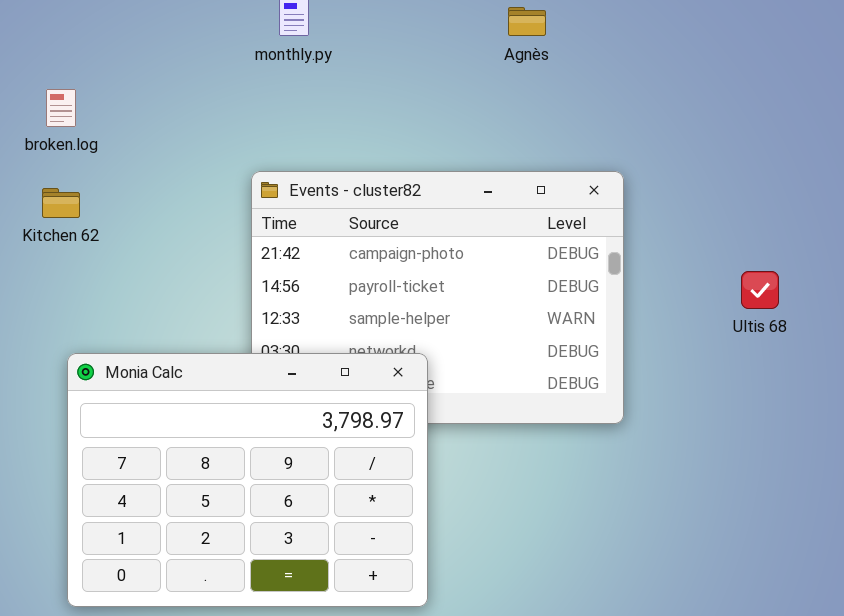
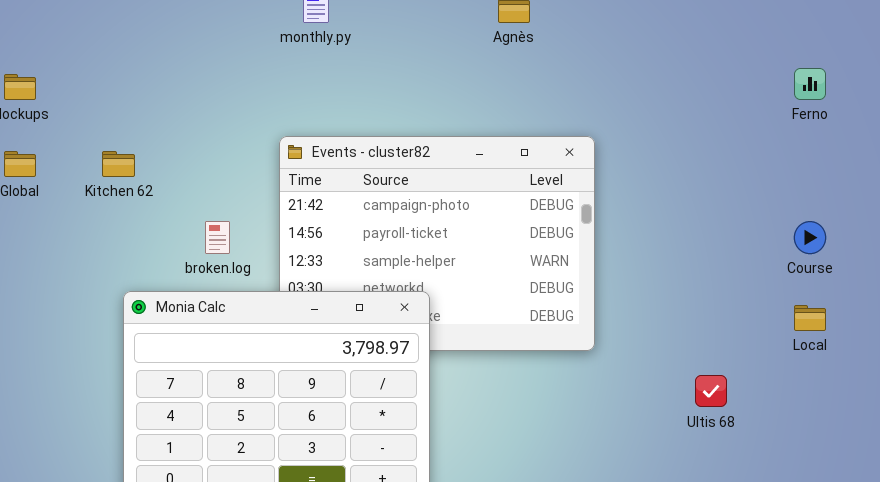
broken.log: [46,89,76,127] -> [205,221,230,254], moved
Ultis 68: [741,271,779,309] -> [695,375,727,407], moved

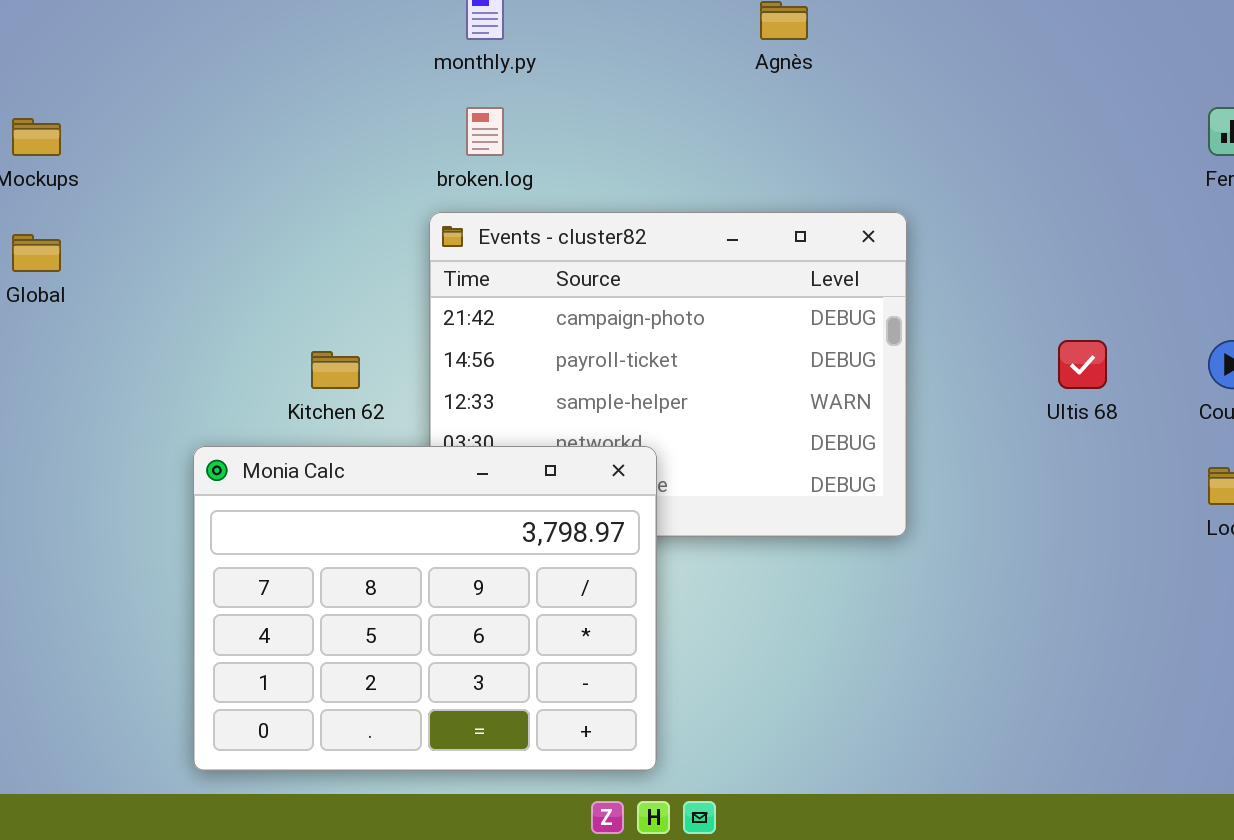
Kitchen 62: [102,151,135,177] -> [311,351,360,389], moved
broken.log: [205,221,230,254] -> [466,107,504,156], moved
Ultis 68: [695,375,727,407] -> [1058,340,1107,389], moved

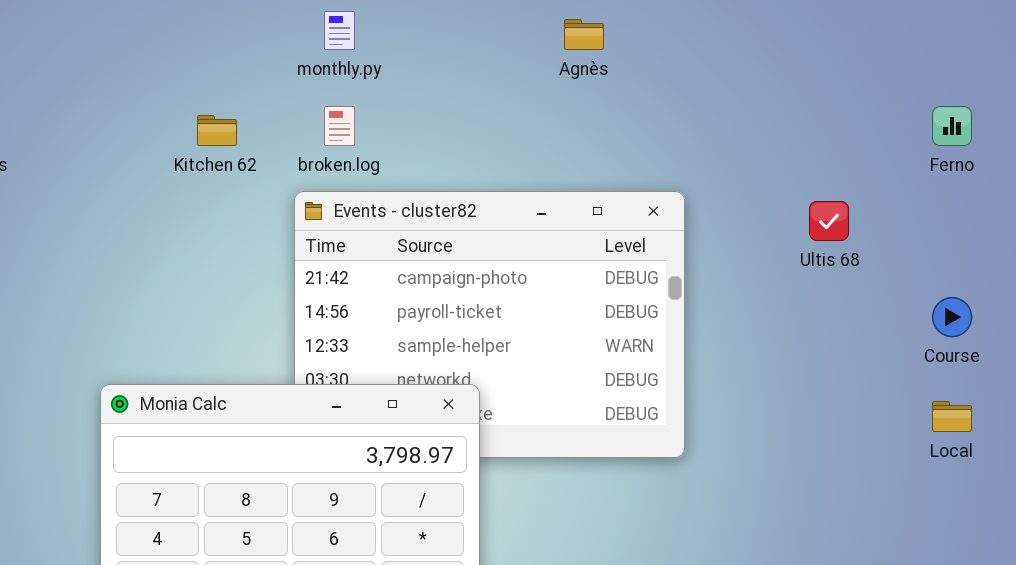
Ultis 68: [1058,340,1107,389] -> [809,201,849,241], moved
Kitchen 62: [311,351,360,389] -> [197,115,237,146], moved

